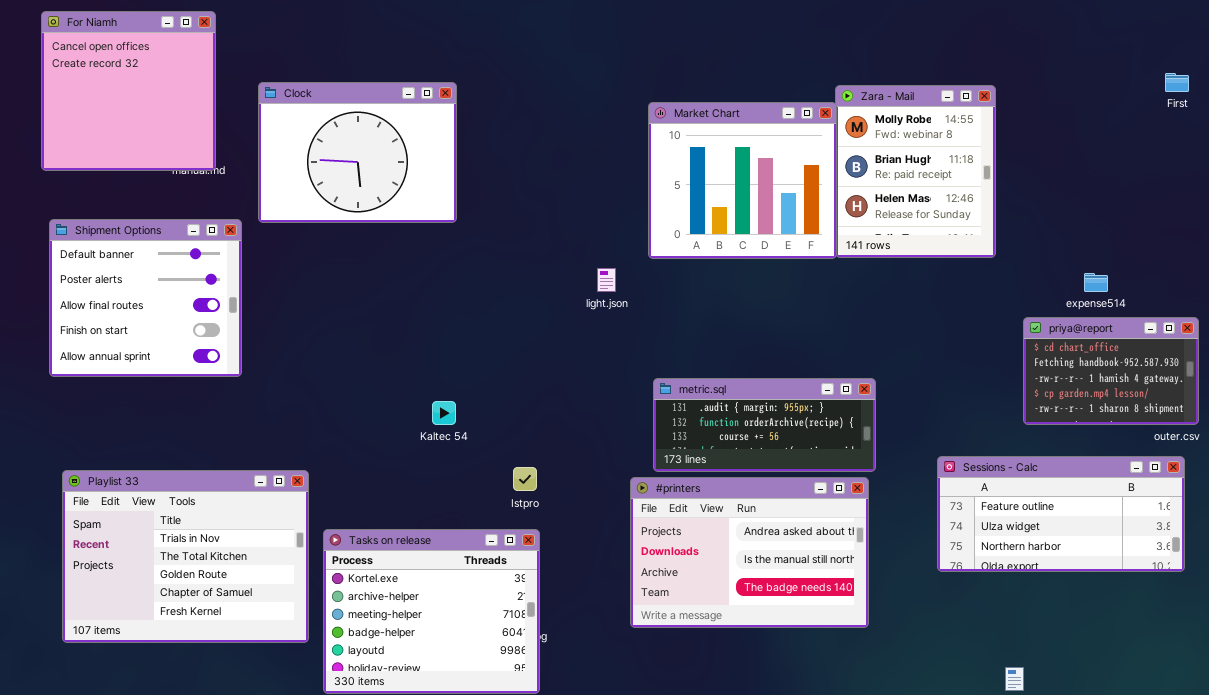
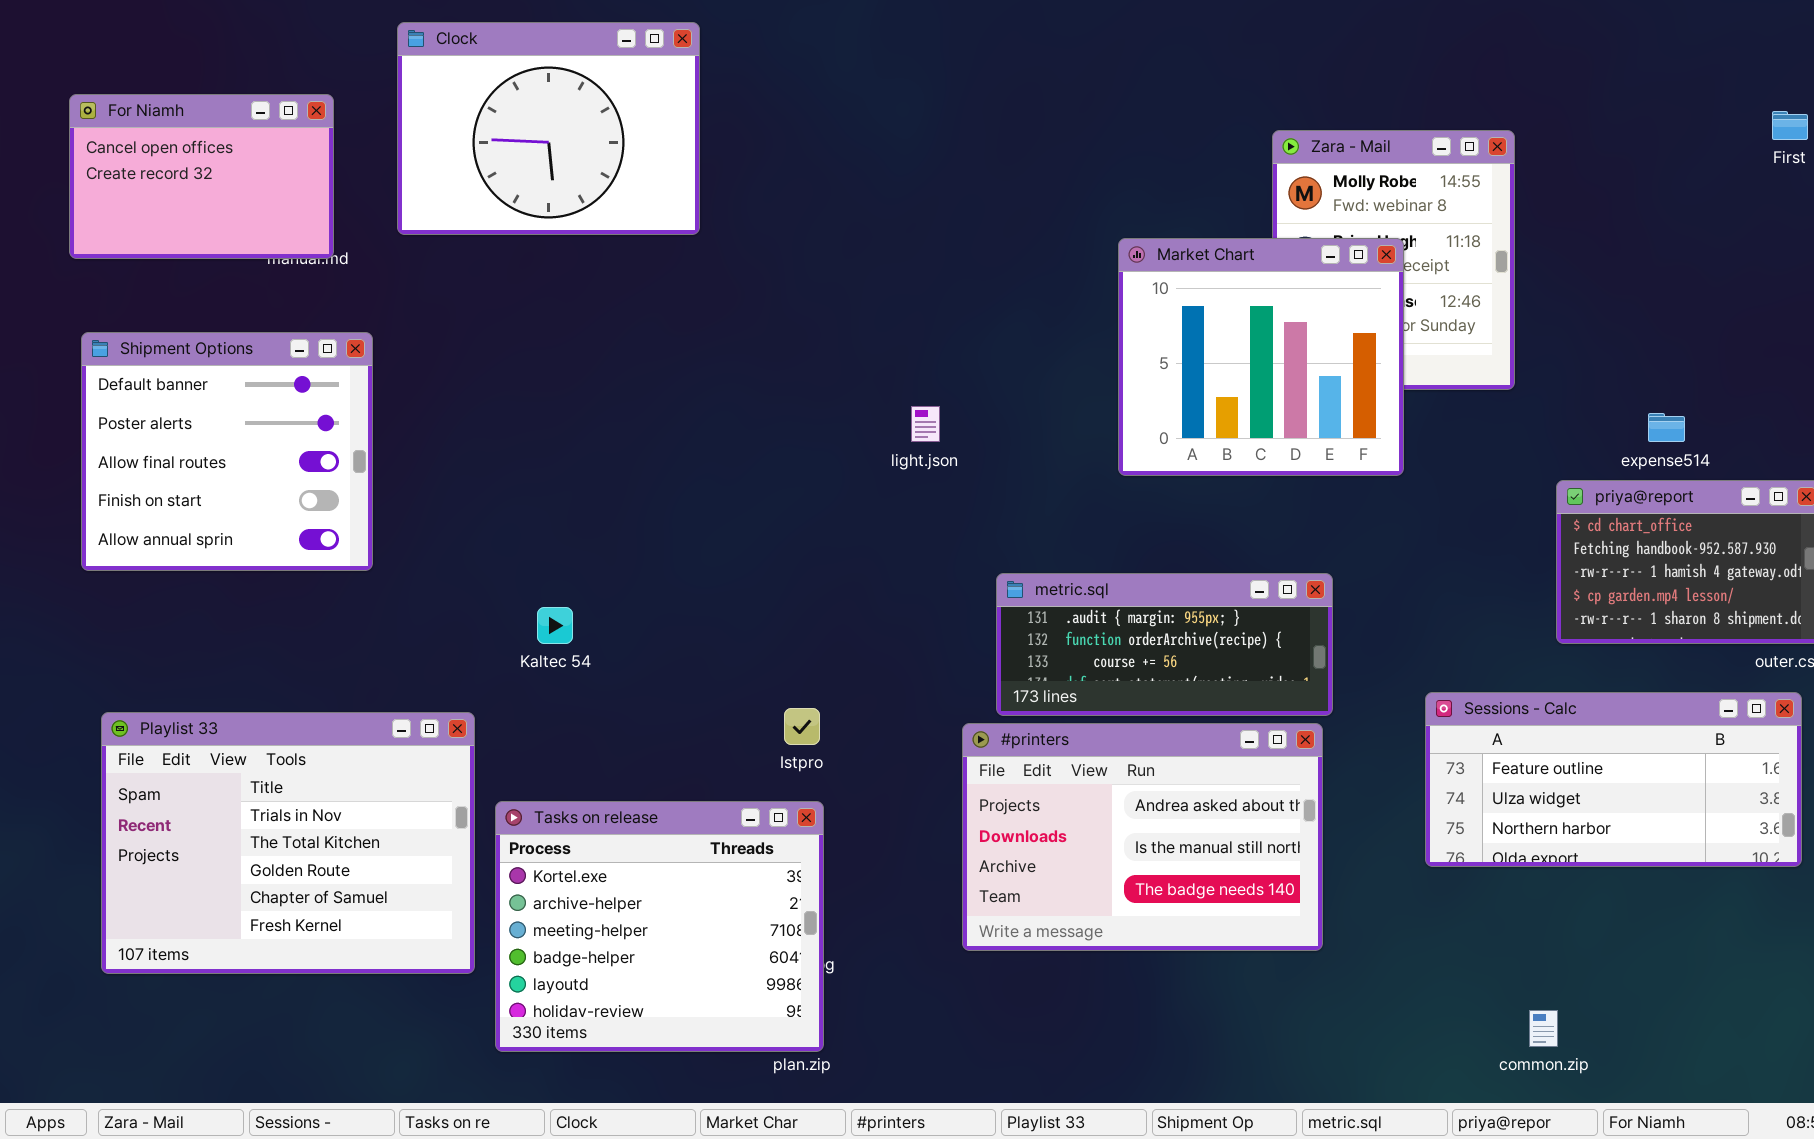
For Niamh: [41,11,216,171] -> [69,94,334,259], resized
Clock: [258,82,457,223] -> [397,22,700,235], moved
Market Chart: [648,102,837,259] -> [1118,238,1404,476], moved
Kaltec 54: [432,401,456,425] -> [537,607,573,644], moved

